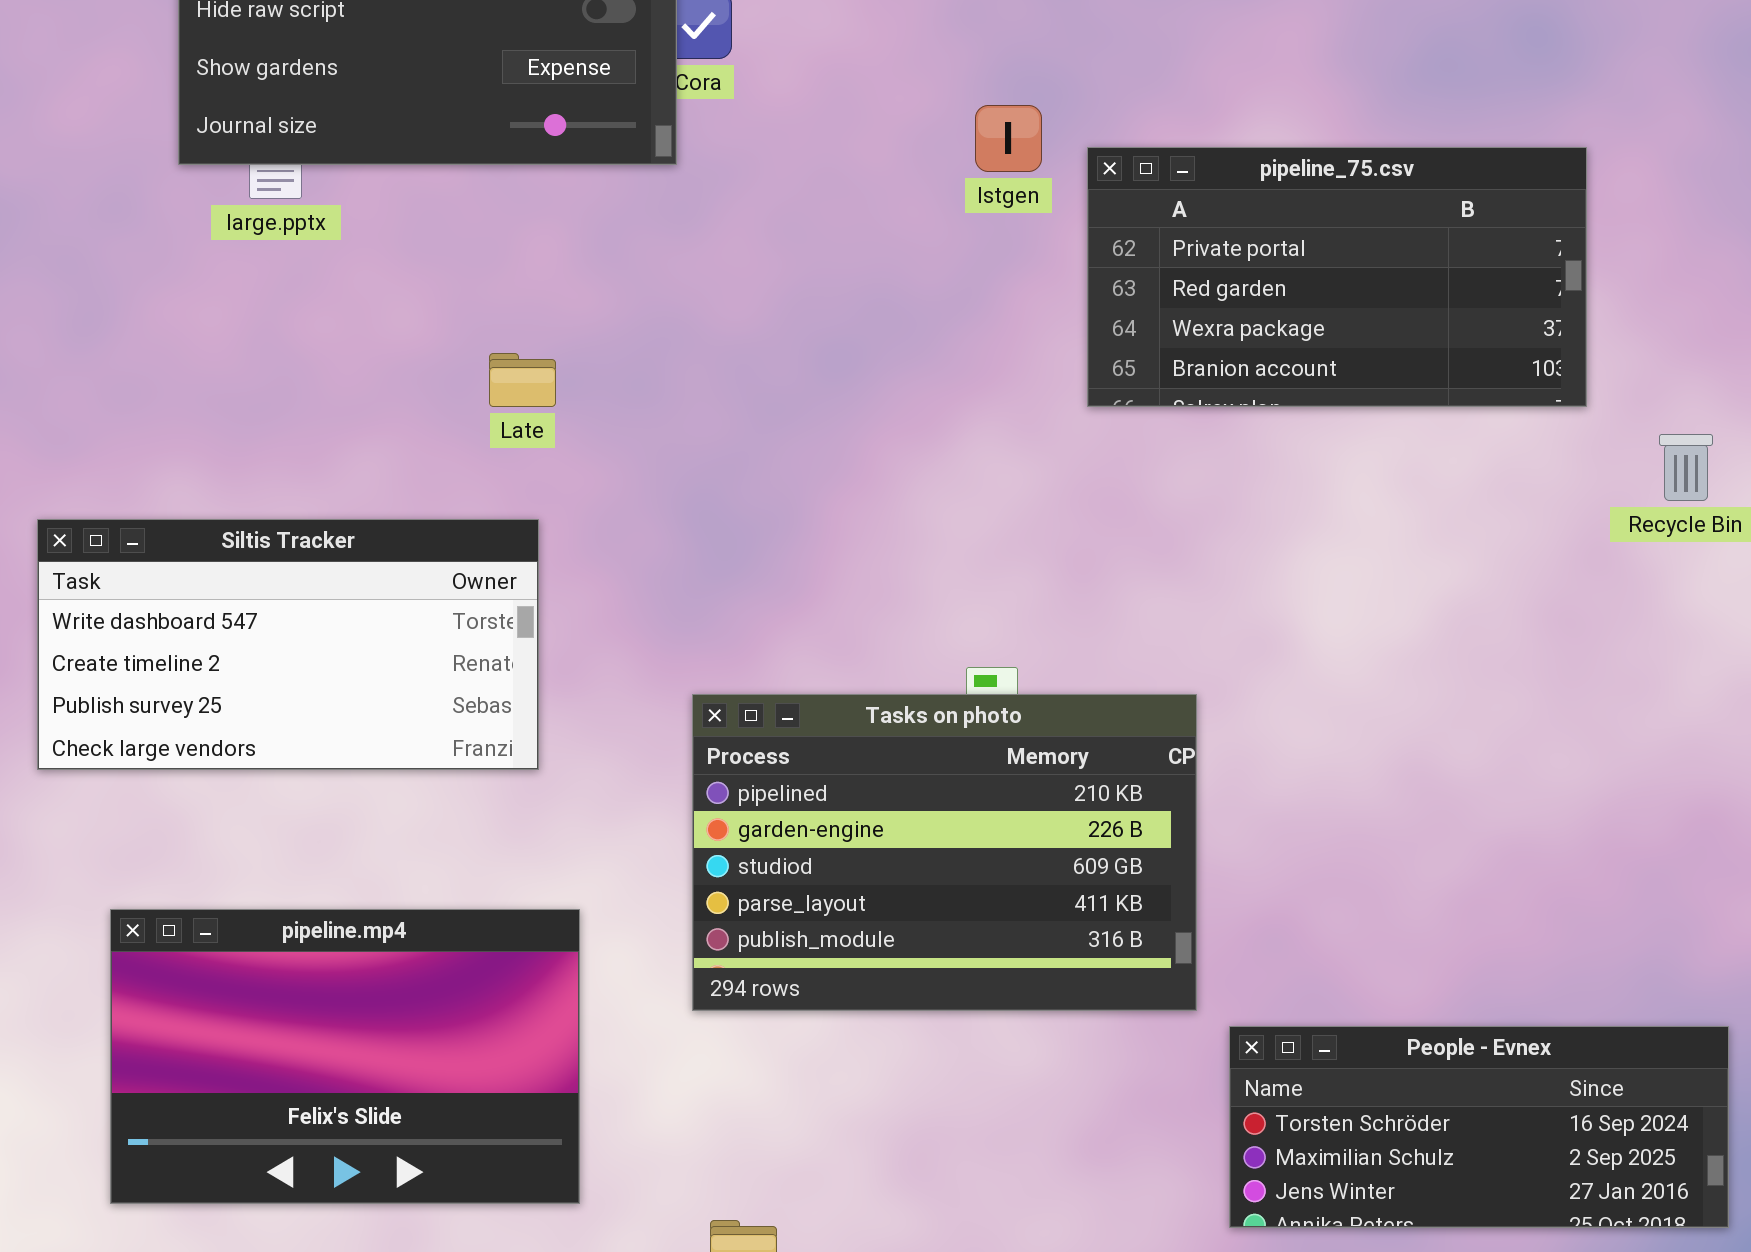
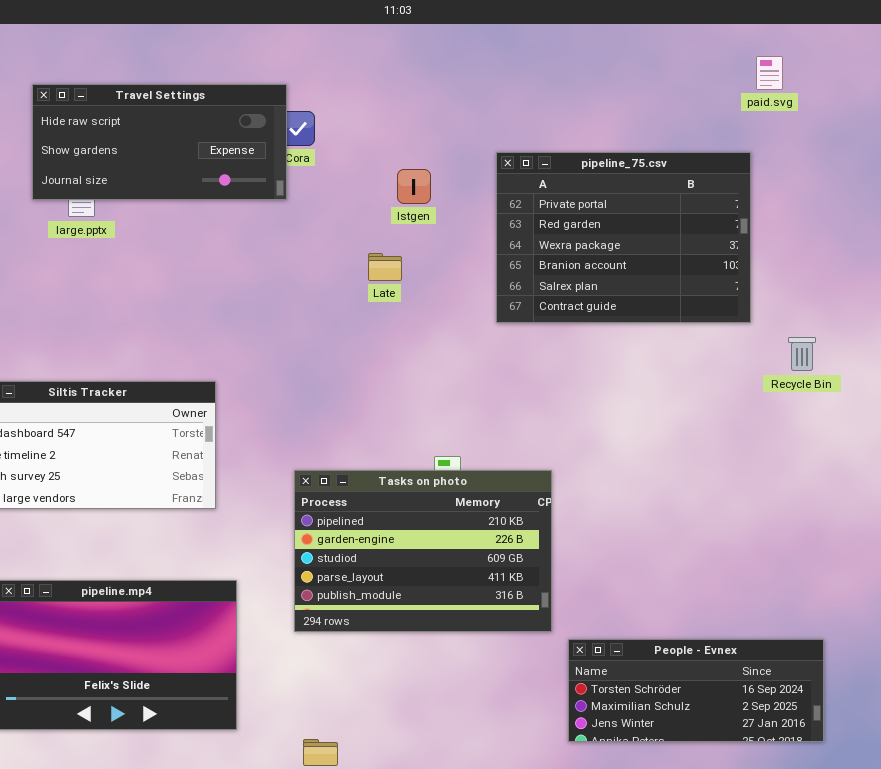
Istgen: [975,105,1042,172] -> [397,169,431,204], moved
pipeline_75.csv: [1087,147,1587,407] -> [496,152,751,323], resized
Late: [489,353,556,407] -> [368,253,402,281], moved

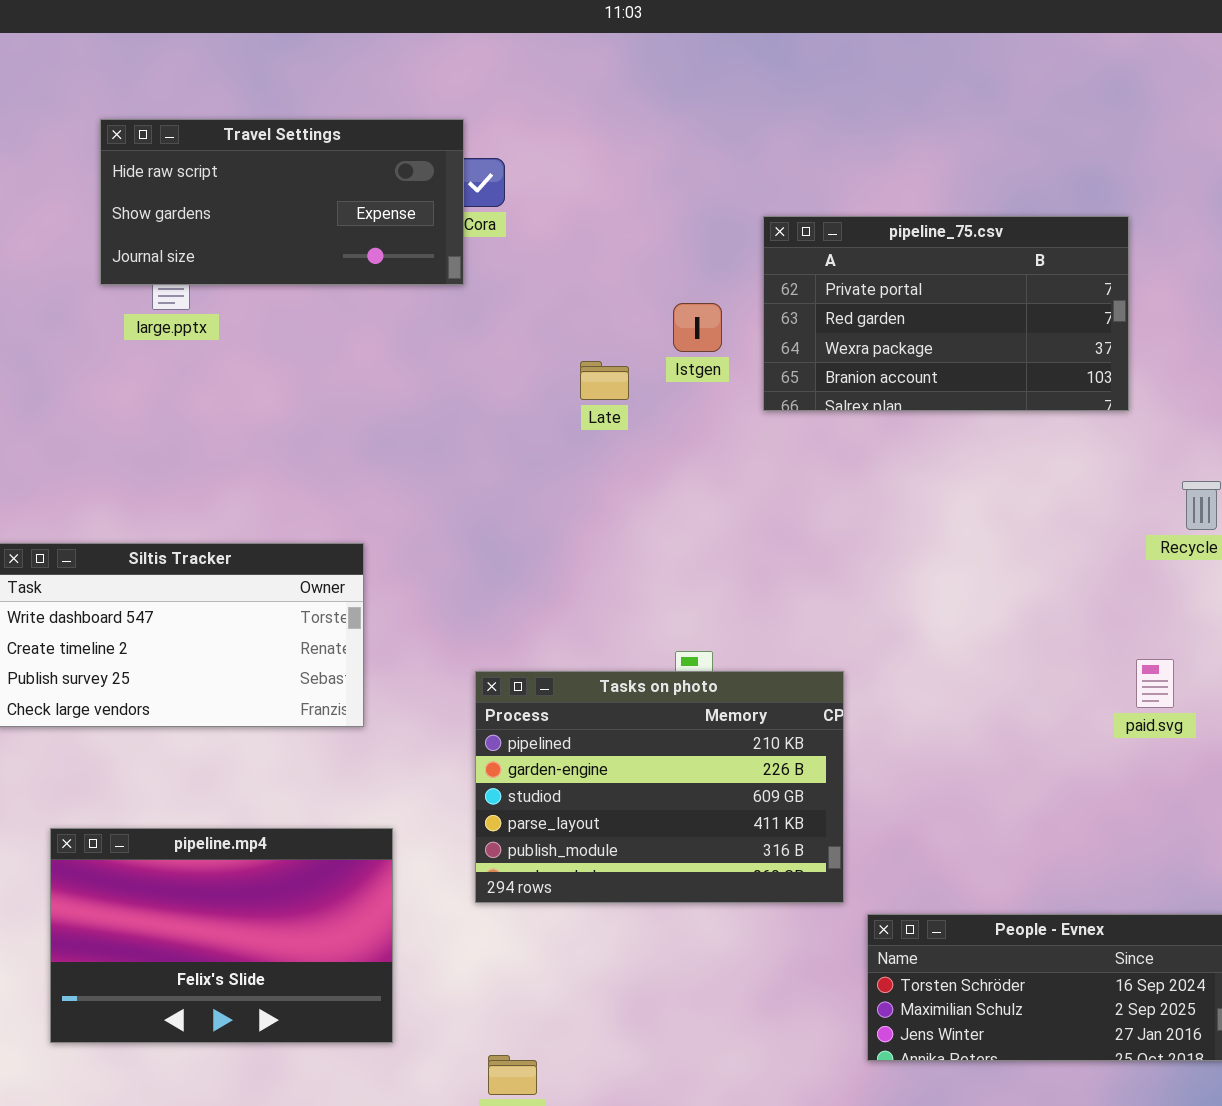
paid.svg: [756,56,783,90] -> [1136,659,1174,708], moved
pipeline_75.csv: [496,152,751,323] -> [763,216,1129,411], resized
Istgen: [397,169,431,204] -> [673,303,722,352], moved

